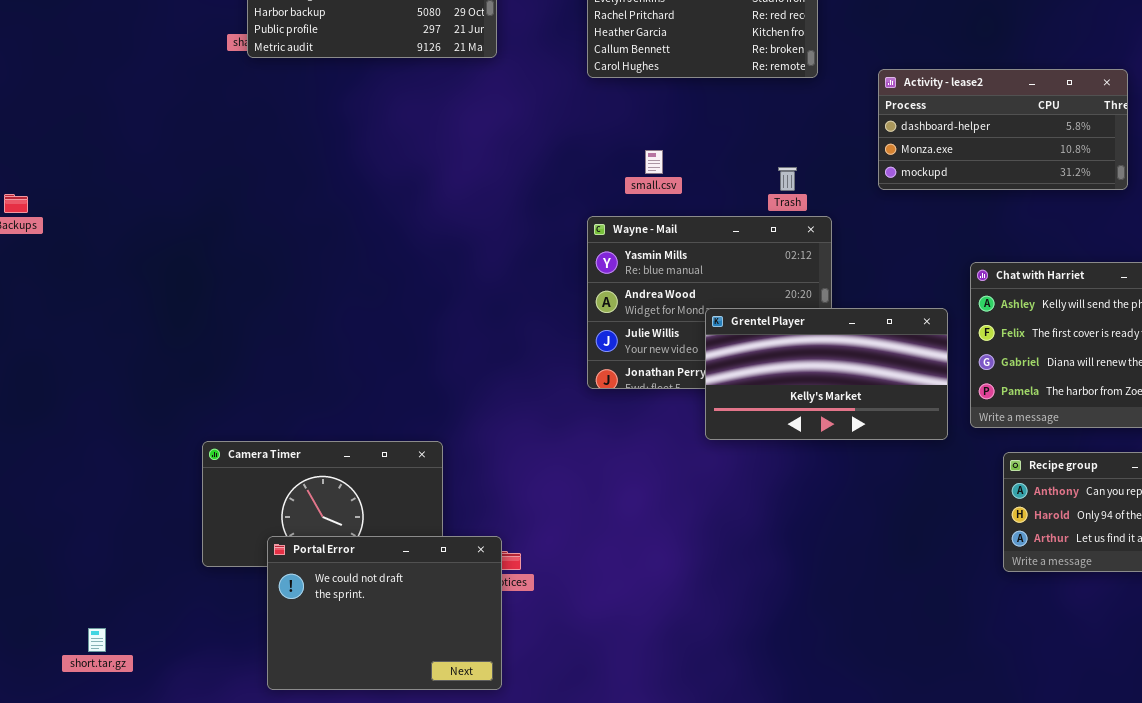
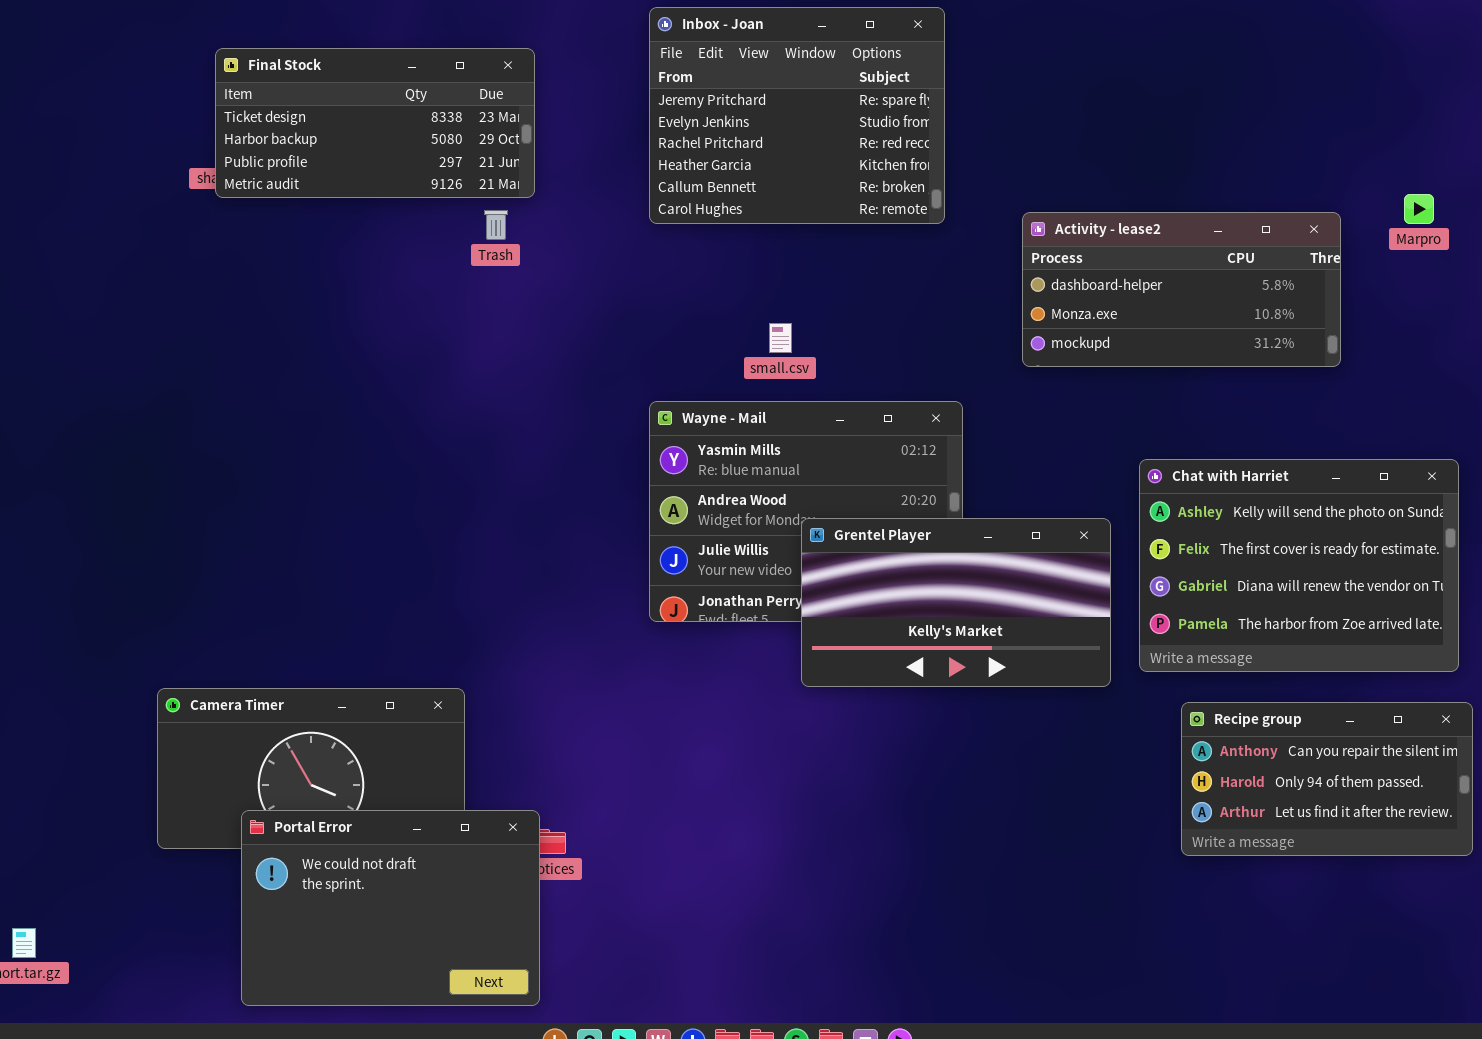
small.csv: [645,150,663,174] -> [769,323,792,353], moved
Trash: [778,167,797,191] -> [484,210,508,240], moved

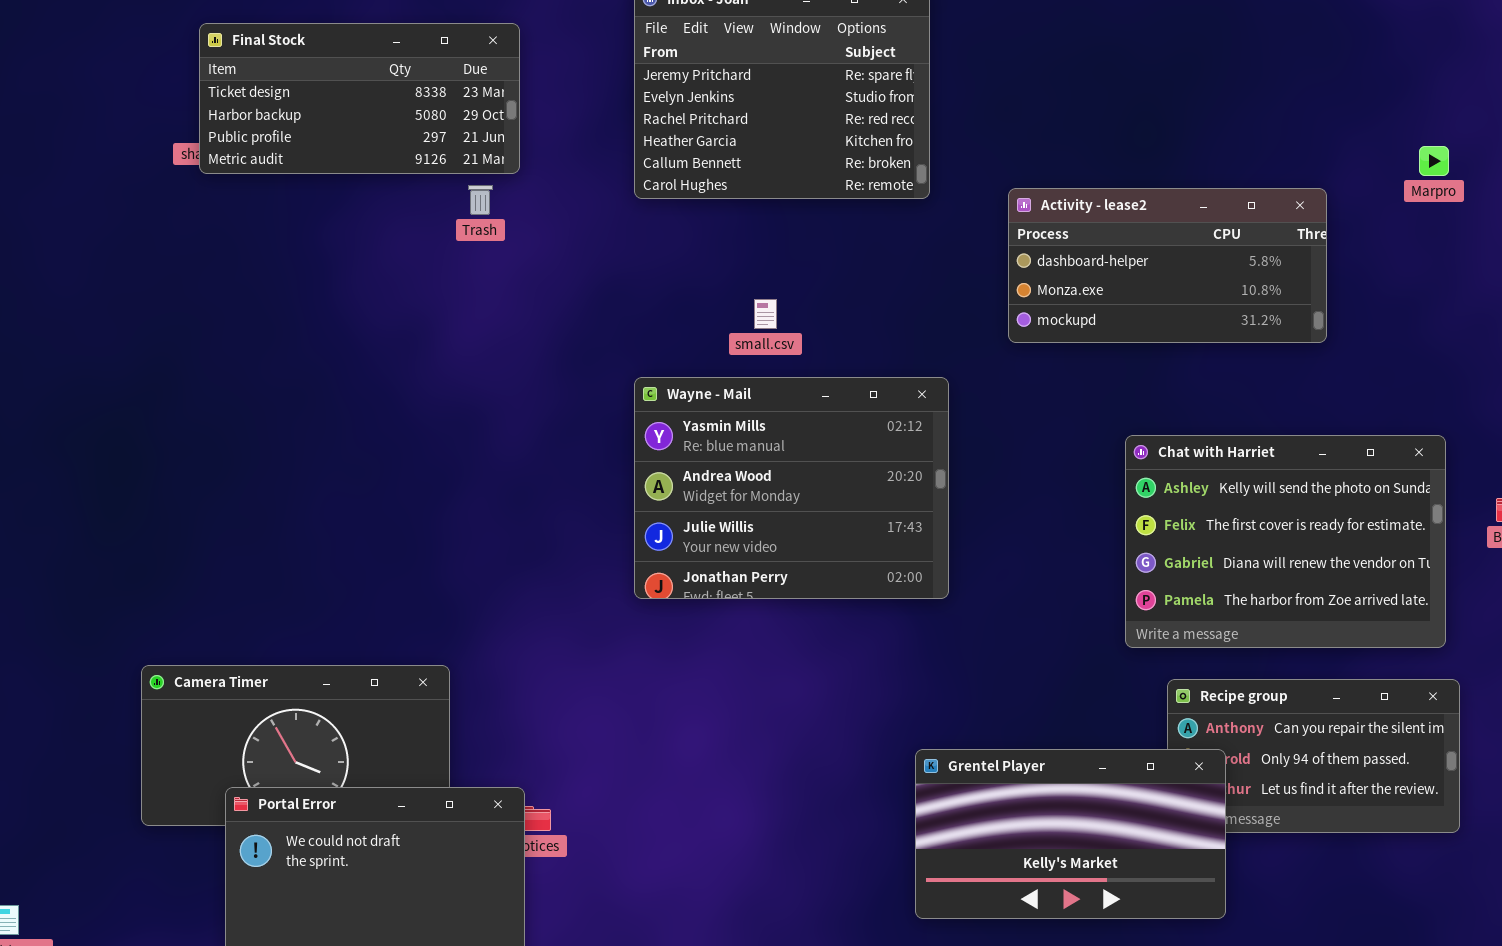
Marpro: [1404,194,1434,224] -> [1419,146,1449,176], moved
Grentel Player: [801,518,1111,687] -> [915,749,1226,919], moved

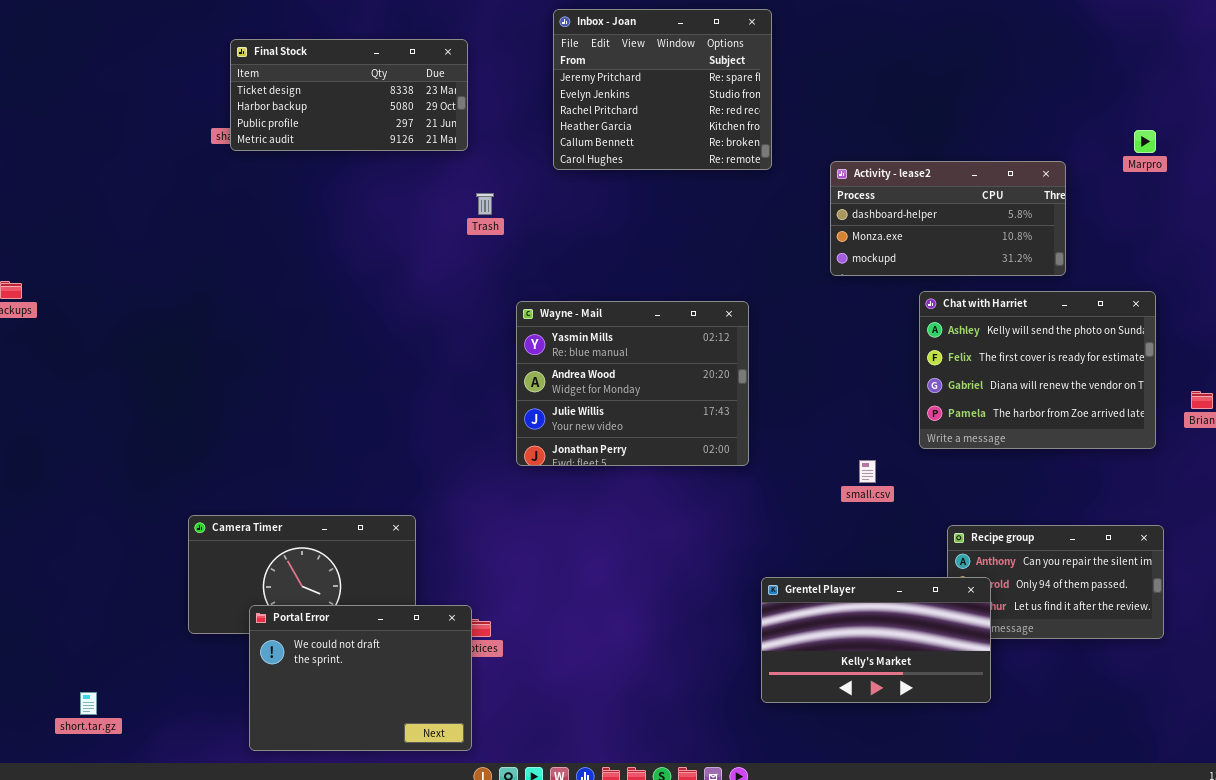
Trash: [468,185,493,215] -> [476,193,494,215], moved
small.csv: [754,299,777,329] -> [859,460,876,483], moved
Wayne - Mail: [634,377,949,599] -> [516,301,749,466], moved
Chat with Harriet: [1125,435,1446,648] -> [919,291,1156,449], moved

